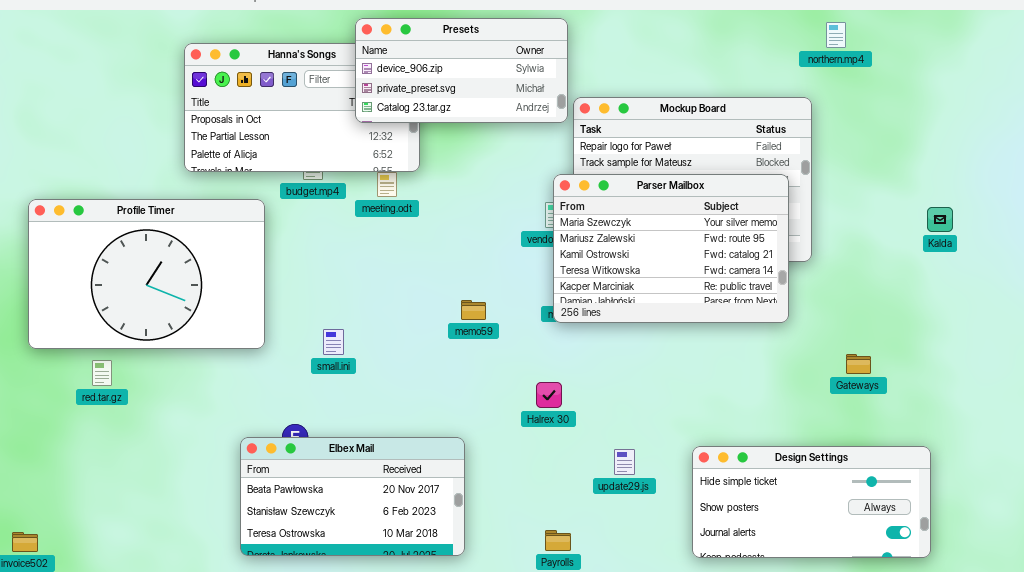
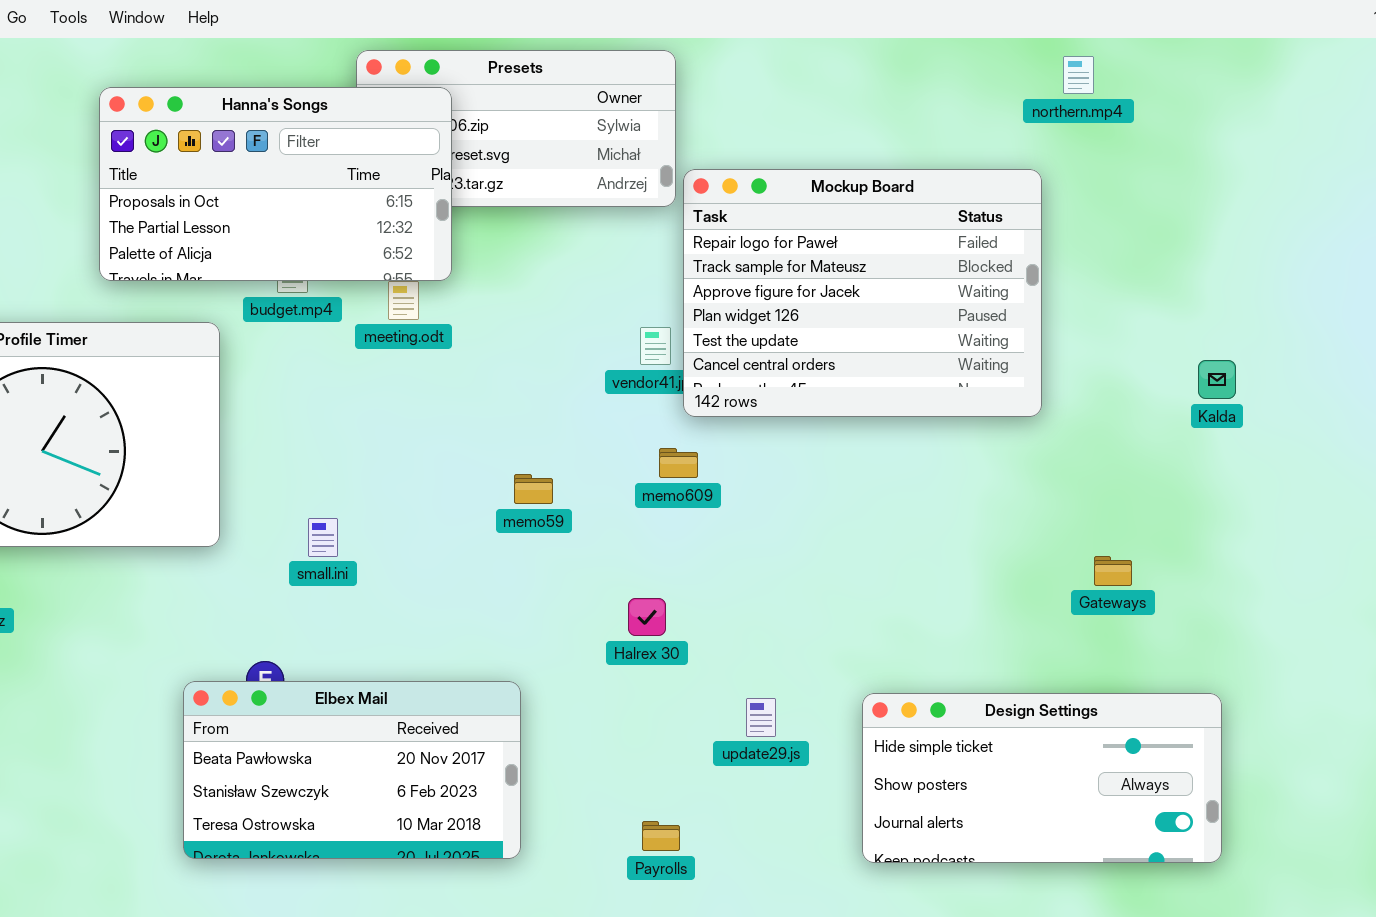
Hanna's Songs: [184,43,420,172] -> [99,87,452,281], raised
Parser Mailbox: [553,174,789,323] -> none, closed
Kalda: [927,207,953,232] -> [1198,360,1236,399], moved

